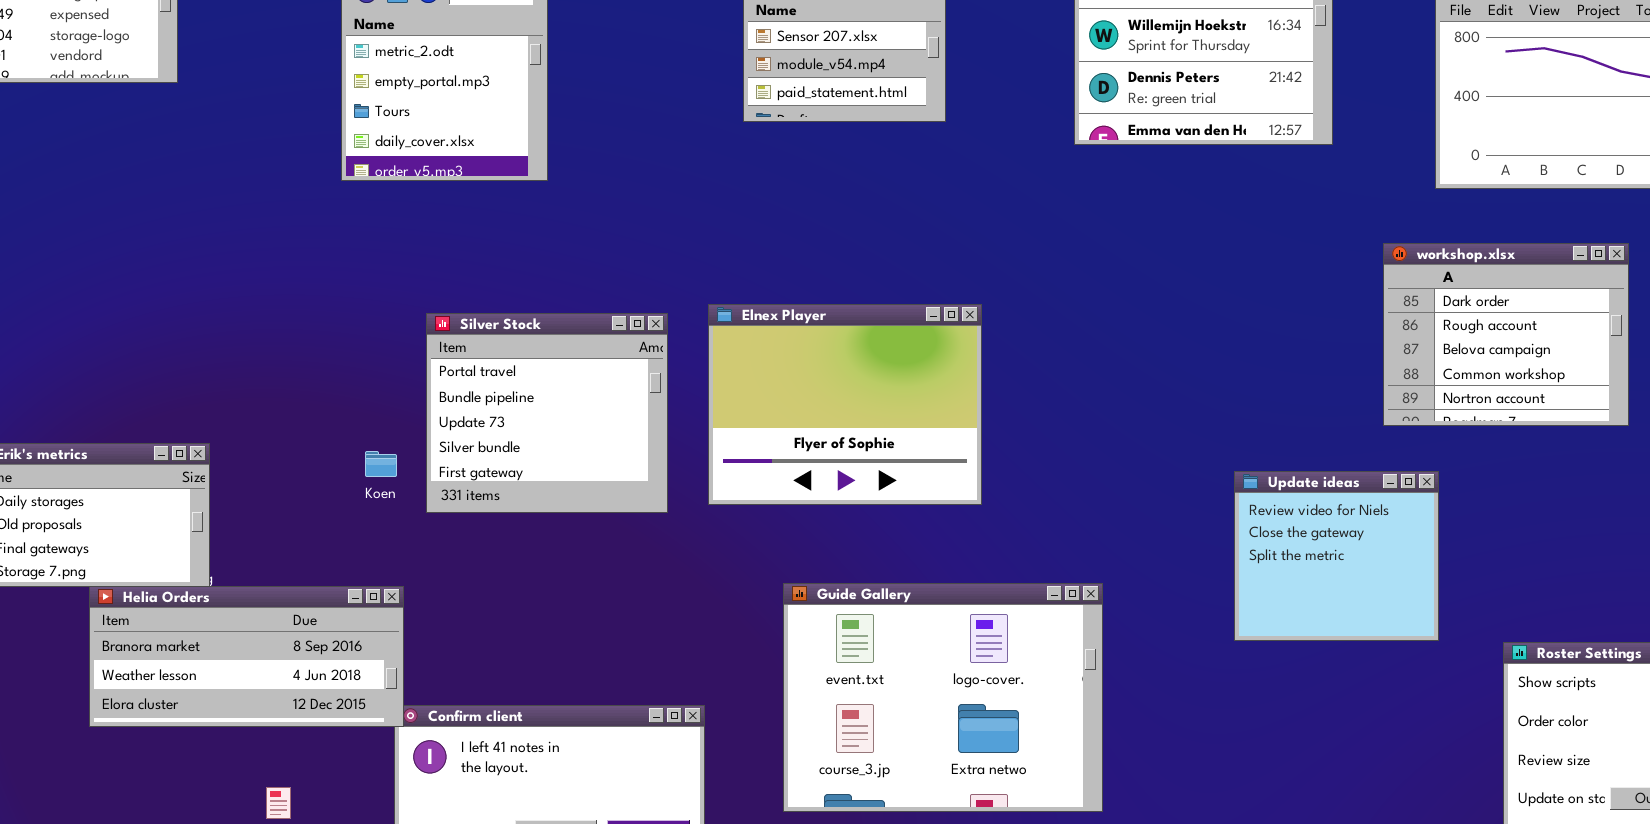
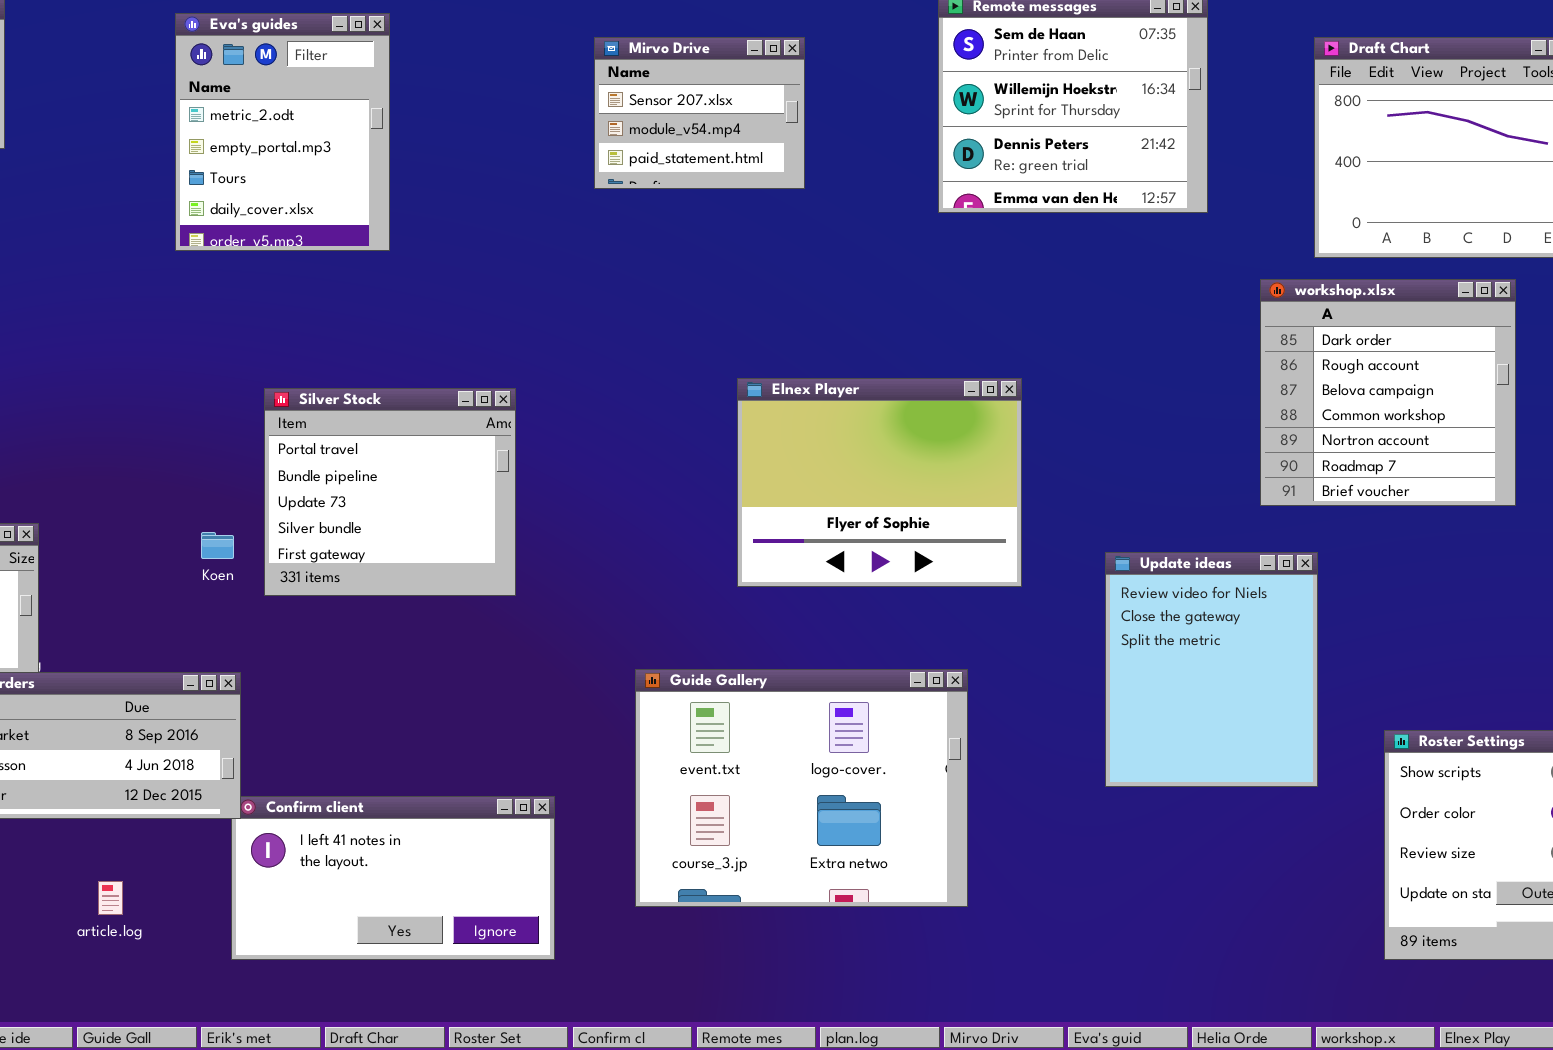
workshop.xlsx: [1383,243,1629,426] -> [1260,279,1516,506], resized
Elnex Player: [708,304,982,505] -> [737,378,1022,587], moved
Update ideas: [1234,471,1439,641] -> [1105,552,1318,787], resized

